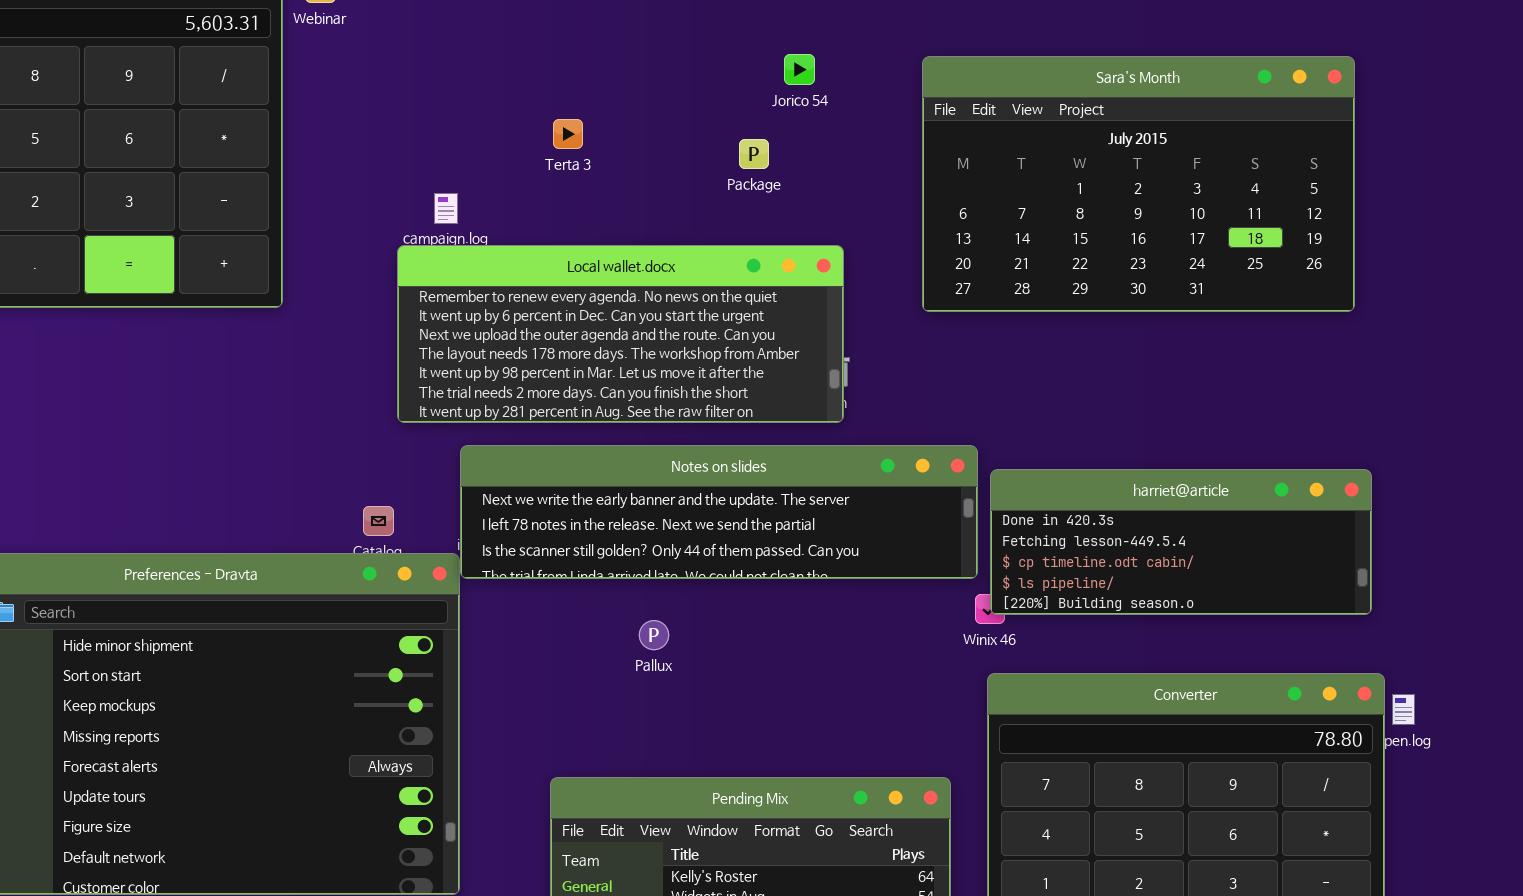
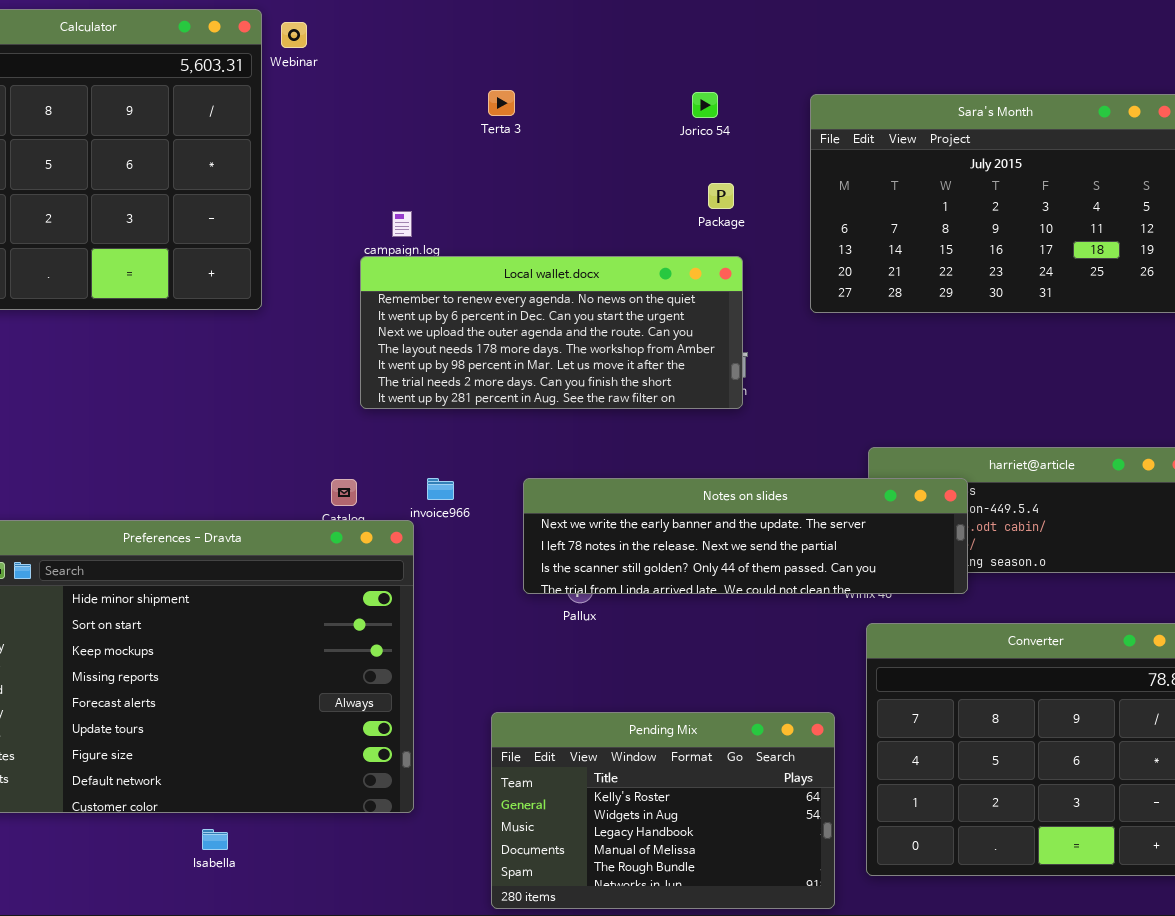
Terta 3: [553,119,583,149] -> [488,90,515,116], moved
Package: [739,139,769,169] -> [708,183,734,209], moved
Notes on slides: [460,445,978,579] -> [523,478,968,594], moved

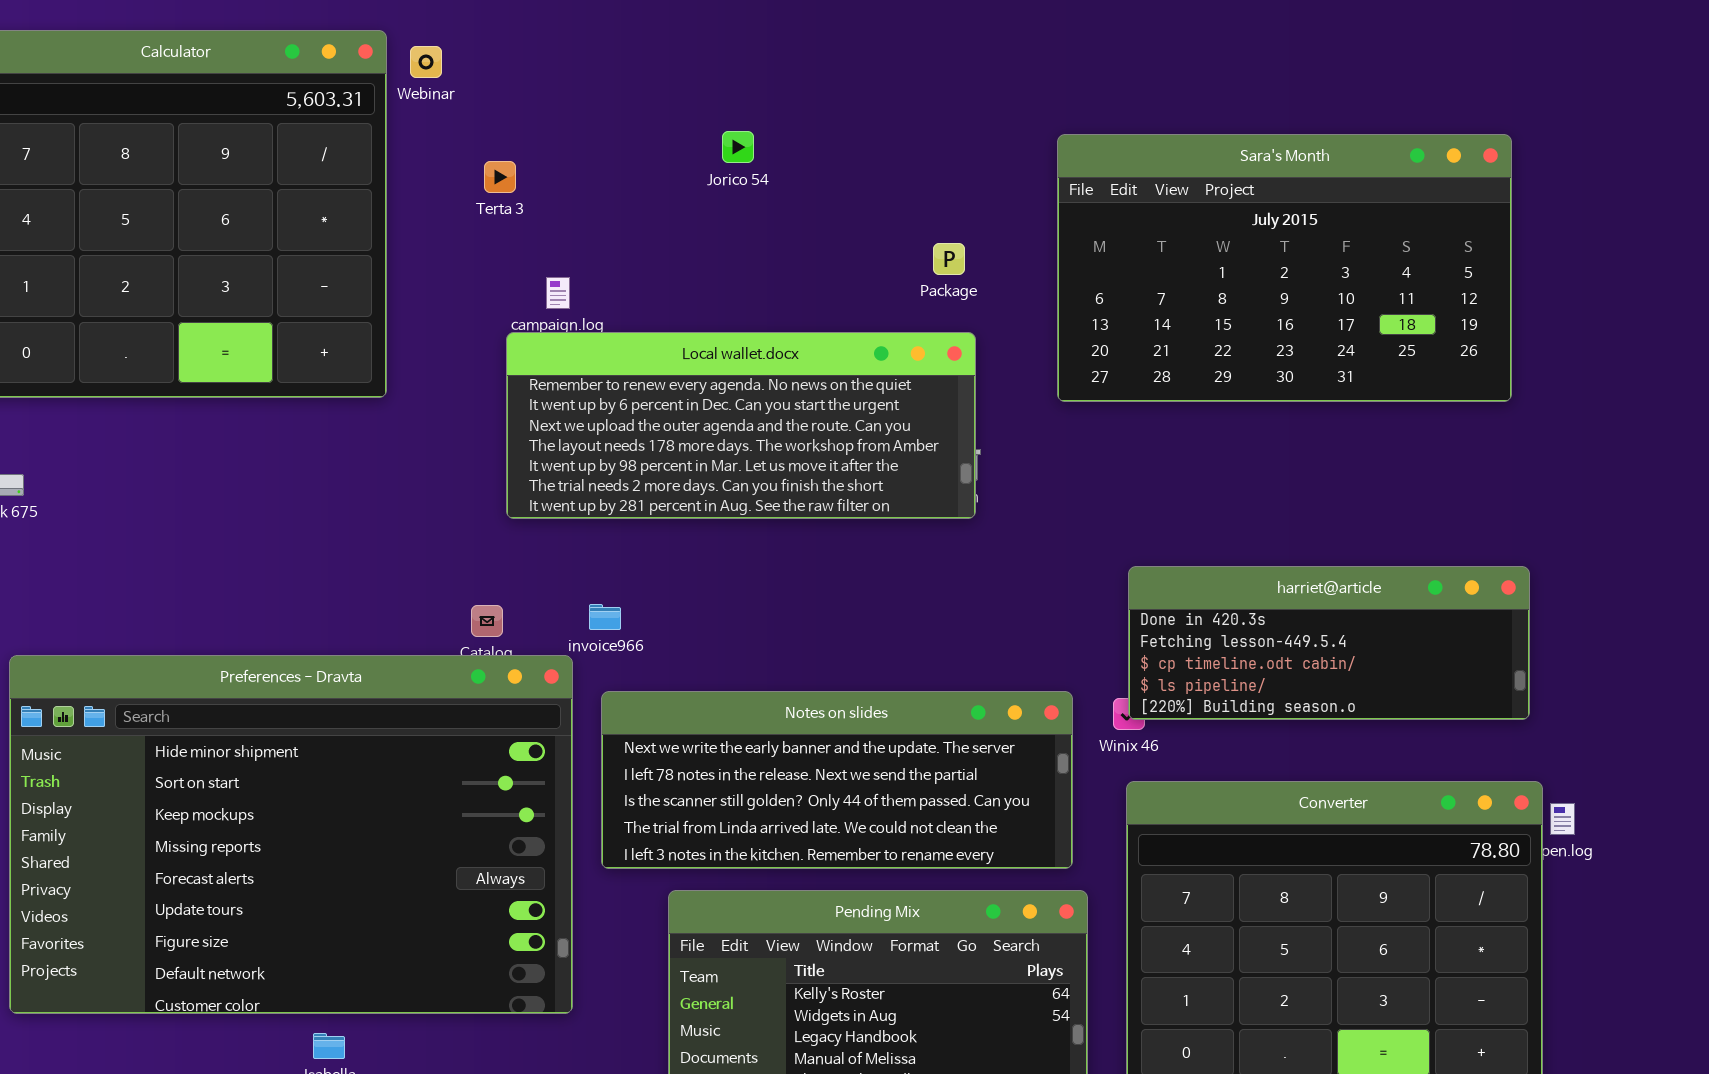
Terta 3: [488,90,515,116] -> [484,161,516,193], moved
Jorico 54: [692,92,718,118] -> [722,131,754,163], moved
Notes on slides: [523,478,968,594] -> [601,691,1073,869], moved, resized

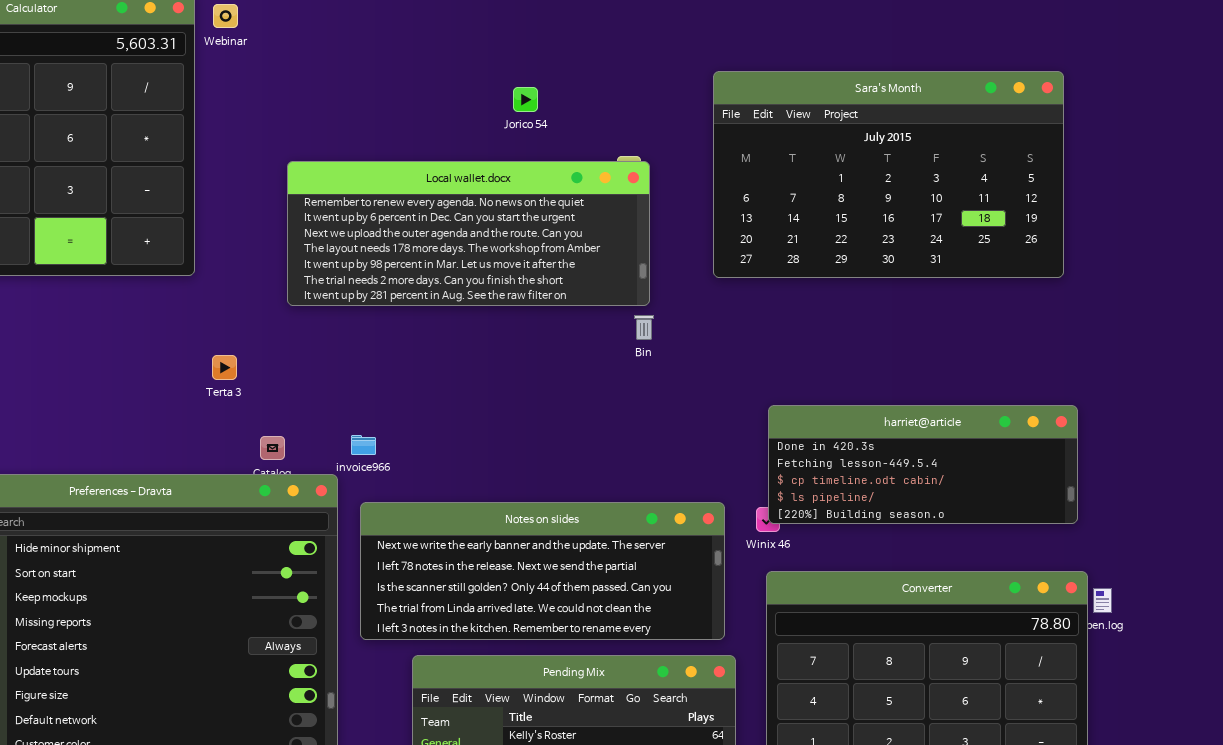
Jorico 54: [722,131,754,163] -> [513,87,538,112], moved
Terta 3: [484,161,516,193] -> [212,355,237,380], moved
Local wallet.docx: [506,332,976,519] -> [287,161,650,306], moved

